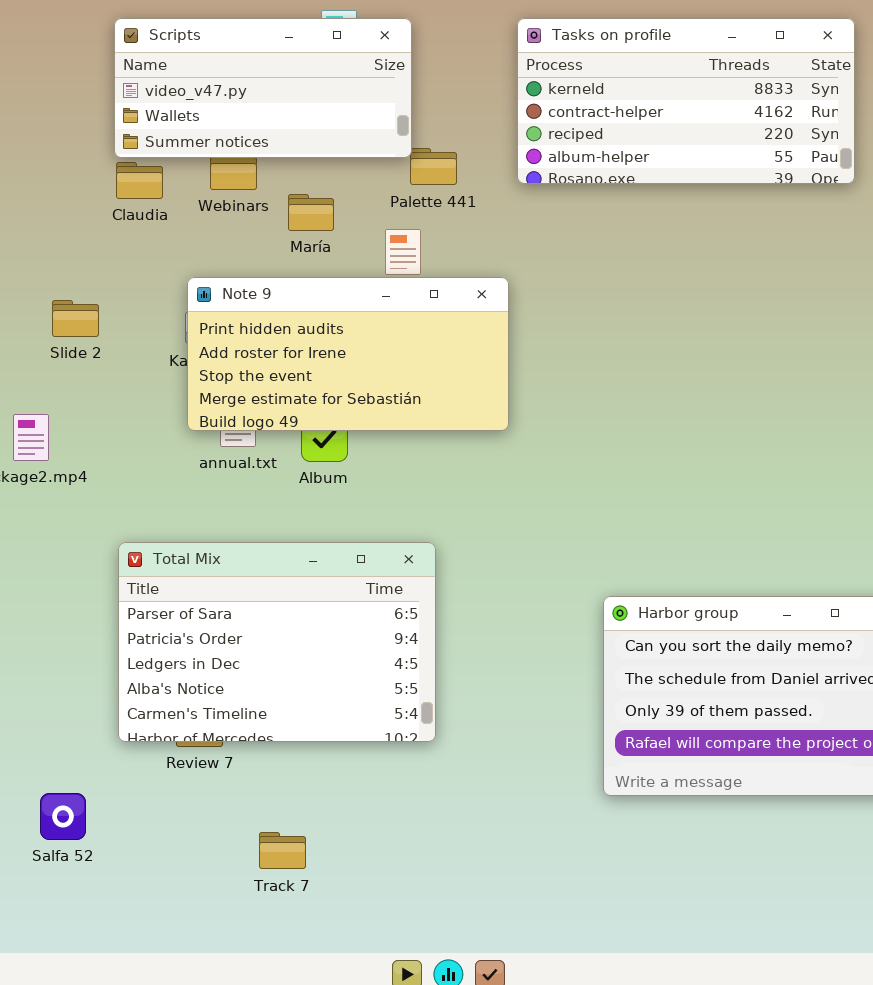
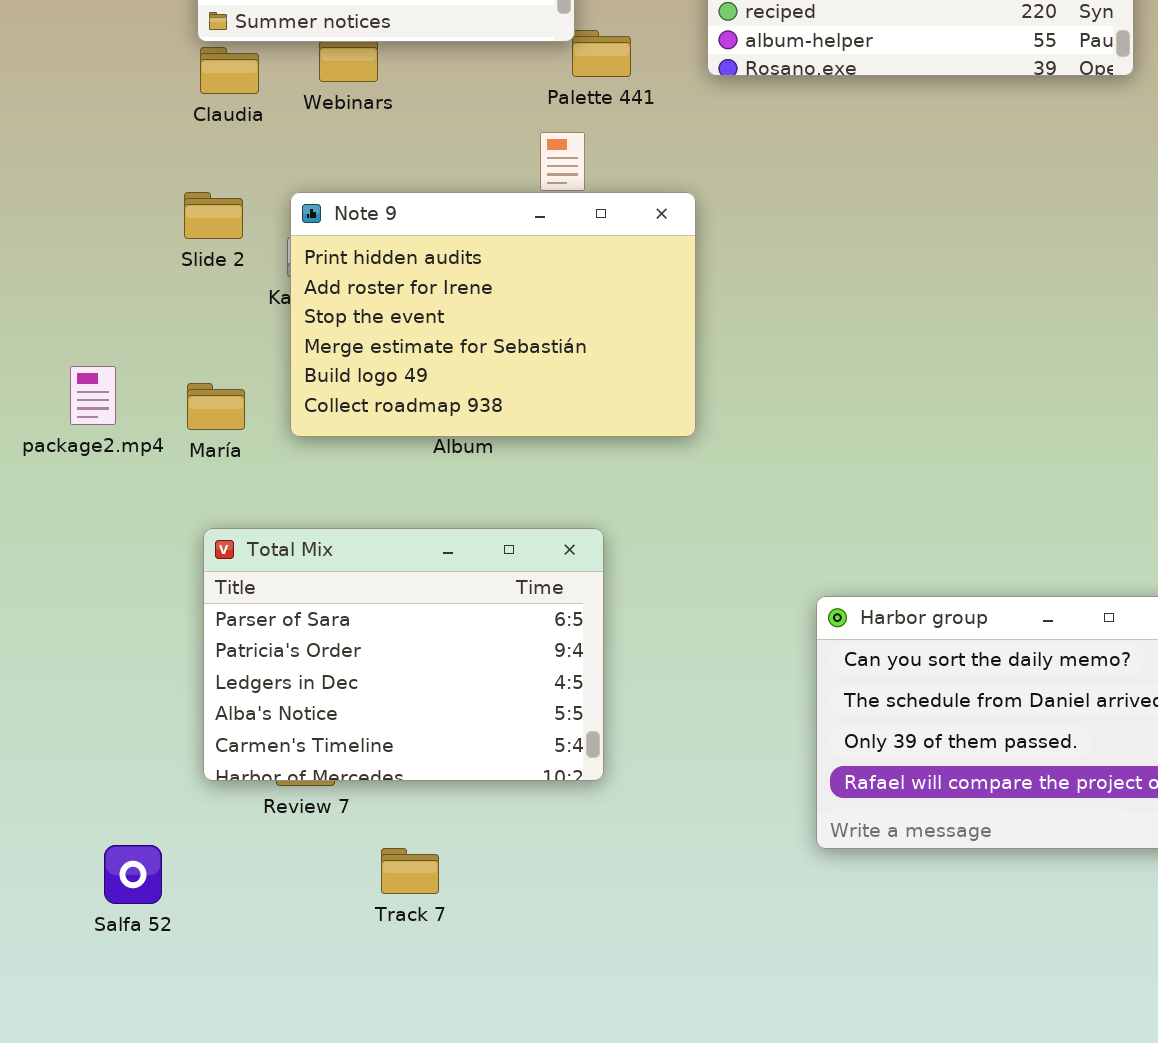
María: [288,194,334,231] -> [187,383,245,430], moved
Note 9: [187,277,509,431] -> [290,192,696,437], resized
Slide 2: [52,300,99,337] -> [184,192,243,239], moved
Track 7: [259,832,306,869] -> [381,848,439,894], moved

